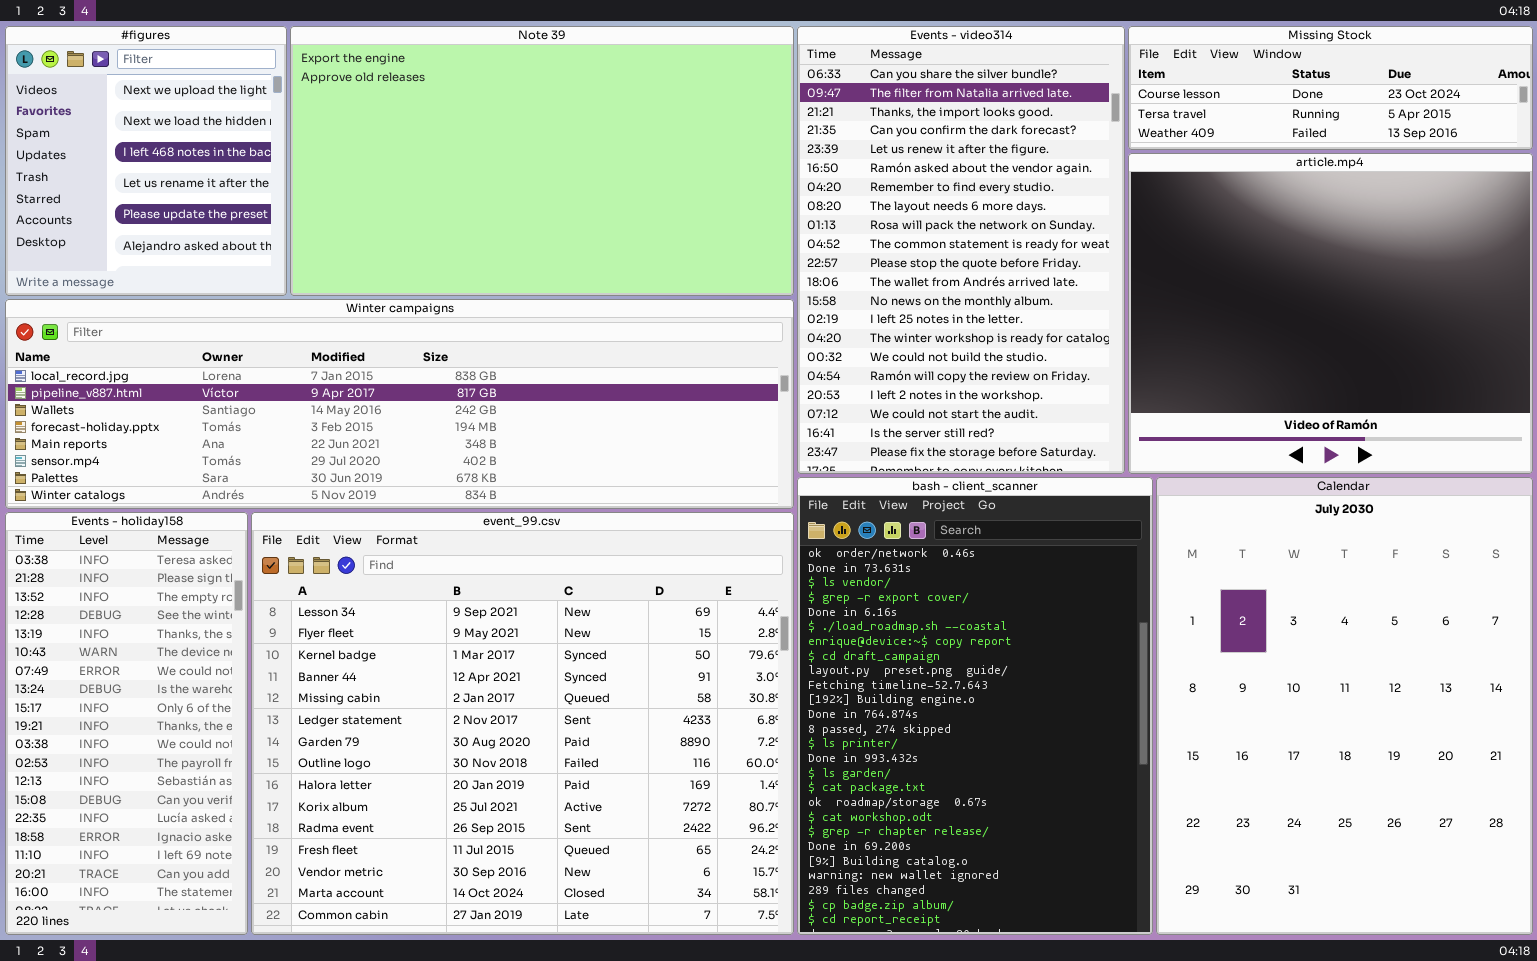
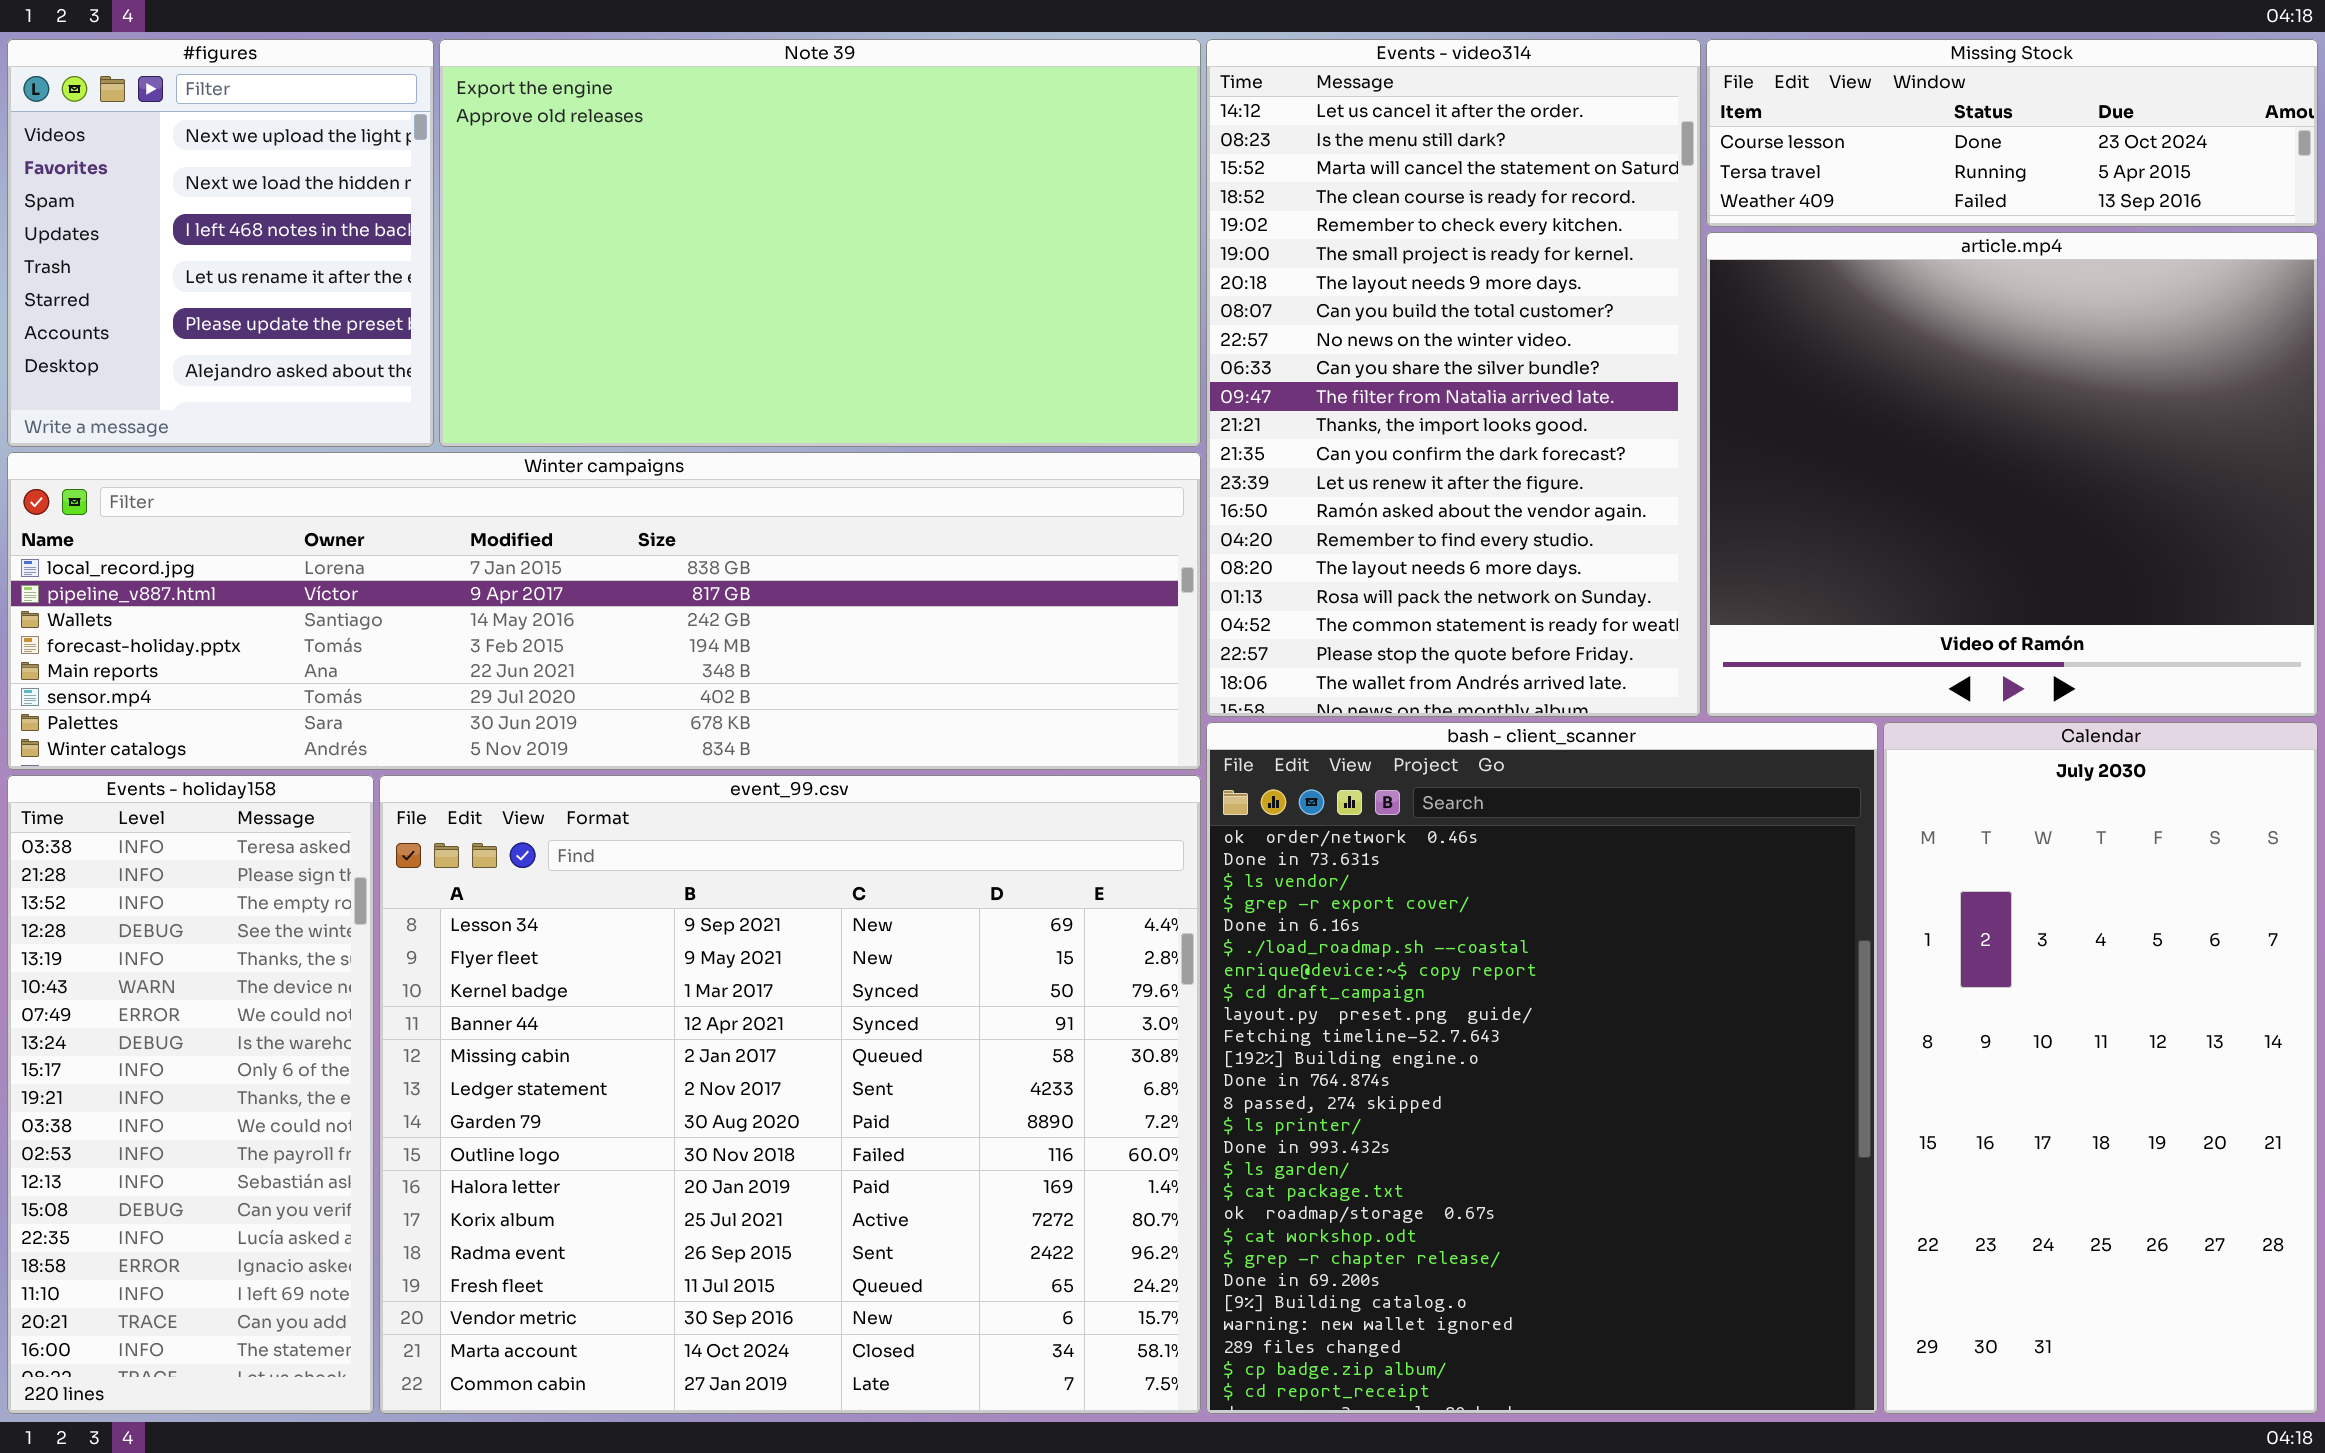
Events - video314: [797,26,1125,474] -> [1206,39,1701,717], scrolled up 9 rows
bash - client_scanner: [797,477,1153,935] -> [1206,722,1878,1414], resized
Calendar: [1156,477,1533,935] -> [1883,722,2318,1414], resized

